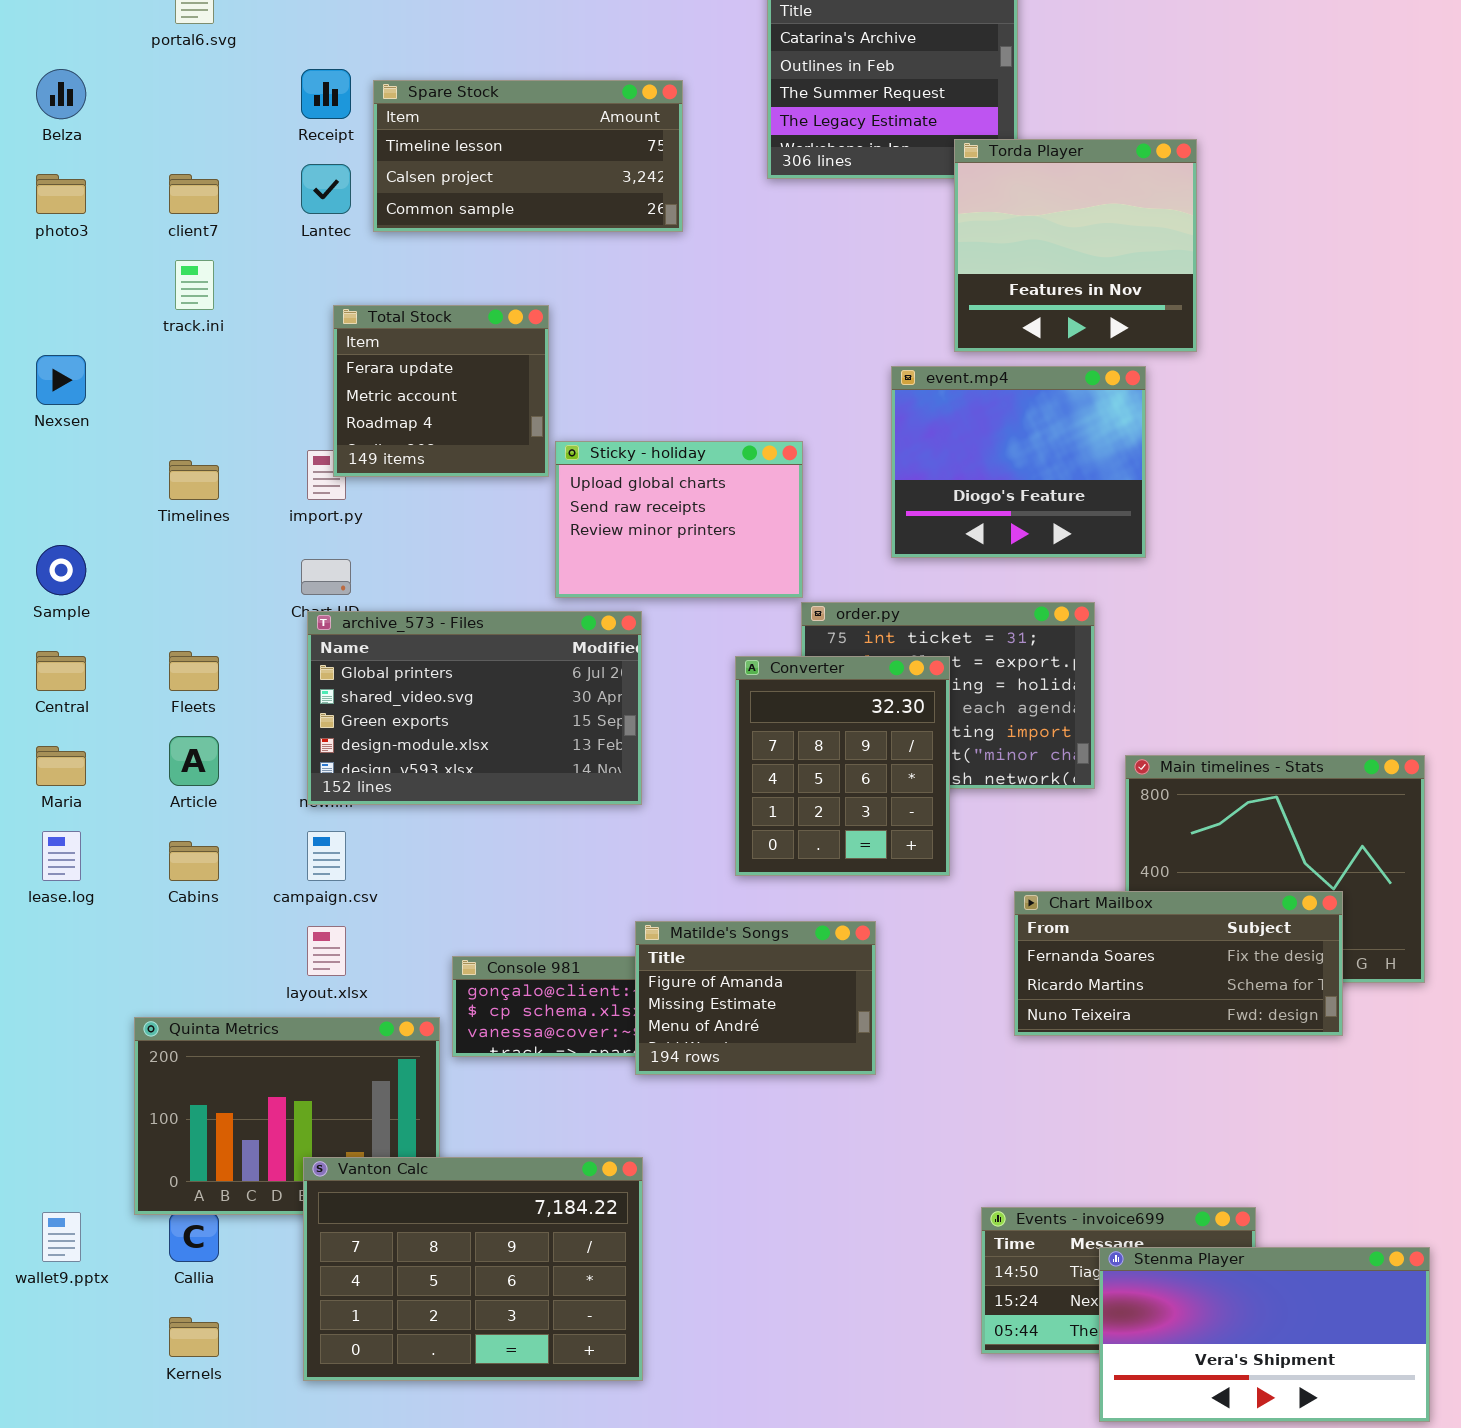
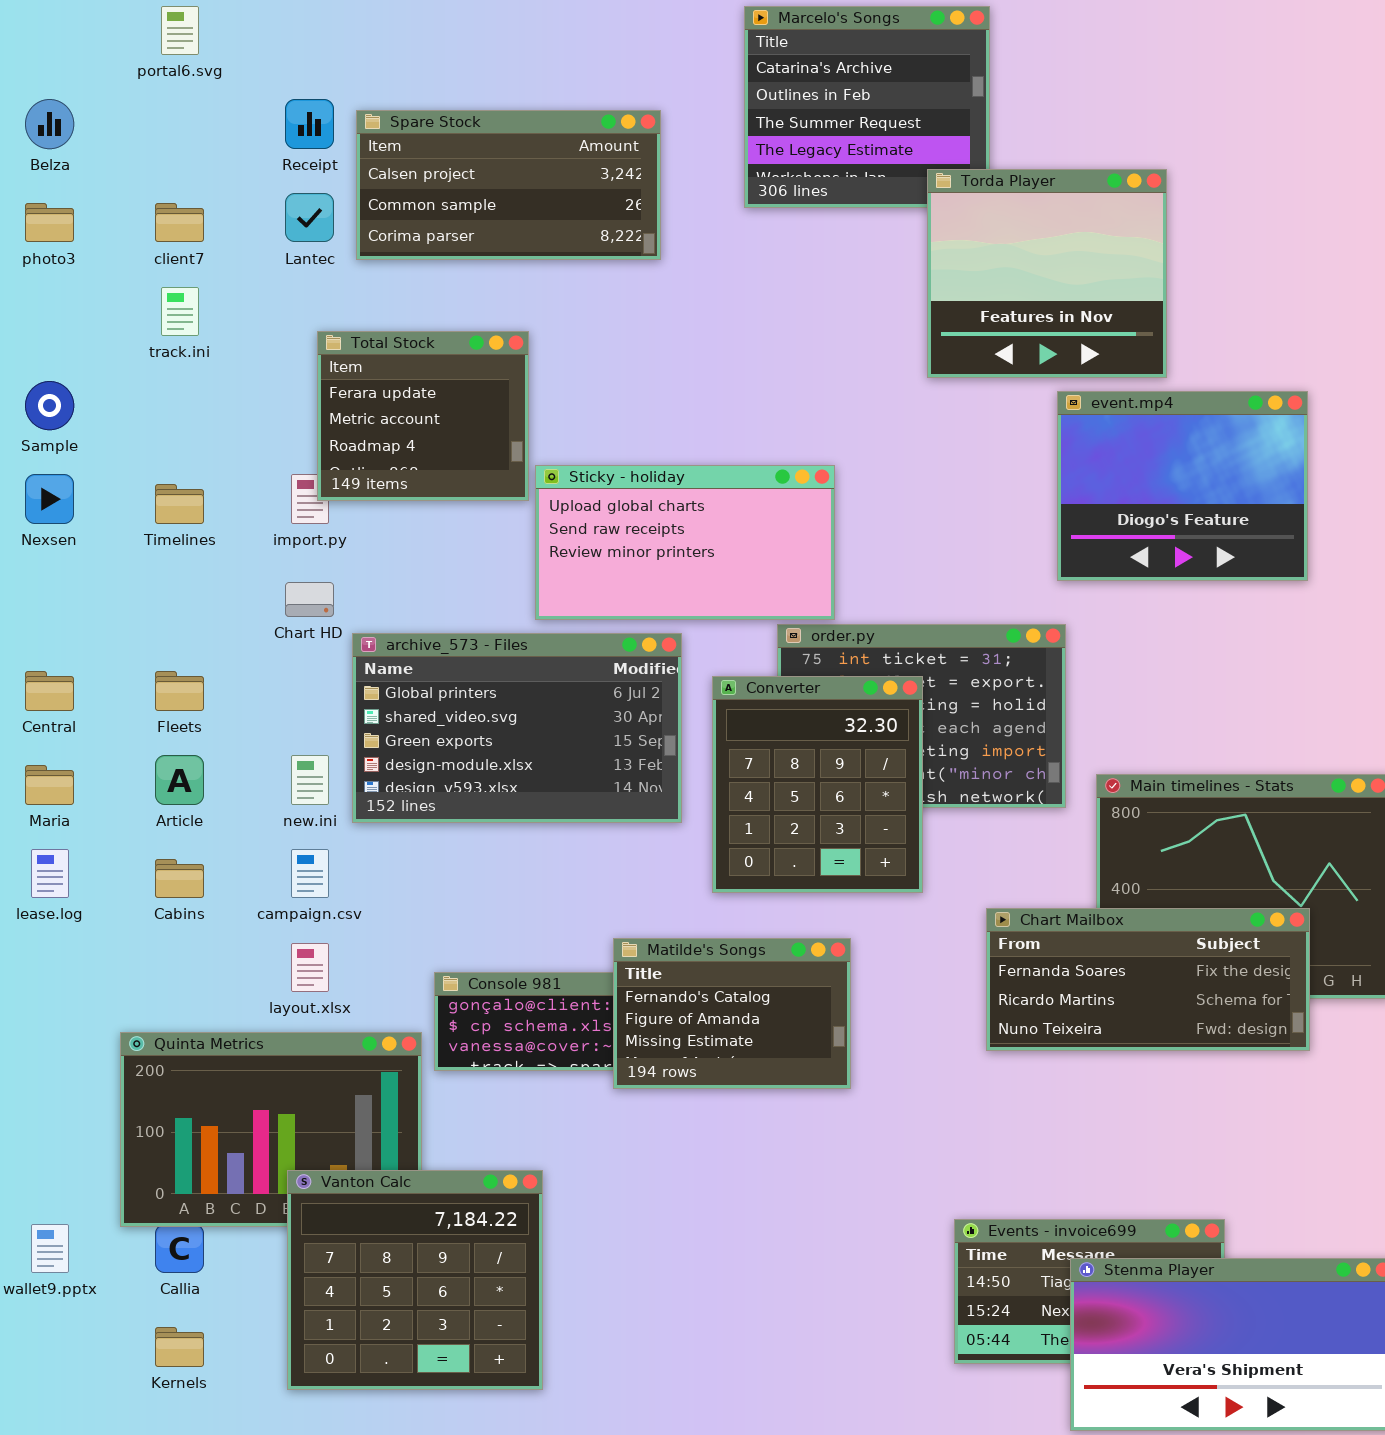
Spare Stock: [373,80,683,232] -> [356,110,661,260], scrolled down 1 row
Nexsen: [36,355,86,405] -> [25,474,74,524], moved
event.mp4: [891,366,1146,558] -> [1057,391,1308,581], moved
Sticky - holiday: [555,441,803,598] -> [535,465,835,620], resized
Sample: [36,545,86,595] -> [25,381,74,430], moved
archive_573 - Files: [307,611,642,805] -> [352,633,682,823], moved
Matilde's Songs: [635,921,876,1075] -> [613,938,851,1089], scrolled up 1 row
Vanton Calc: [303,1157,643,1381] -> [287,1170,543,1390], resized

